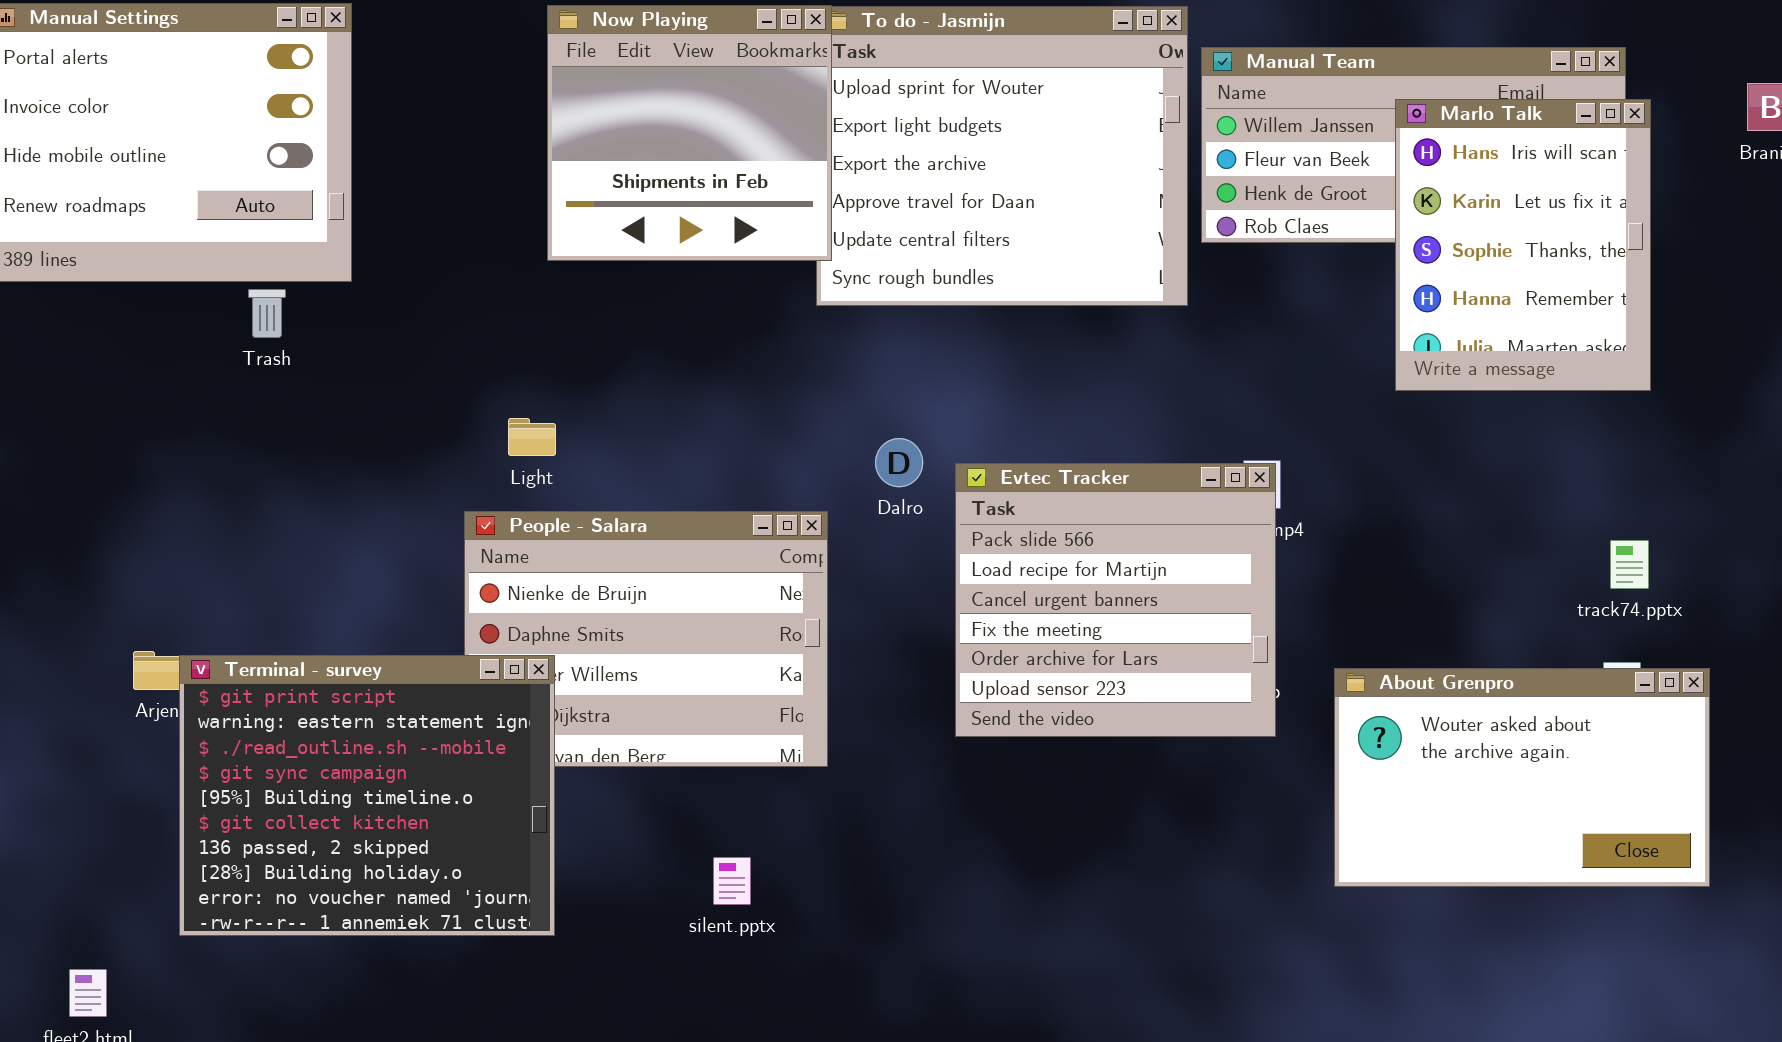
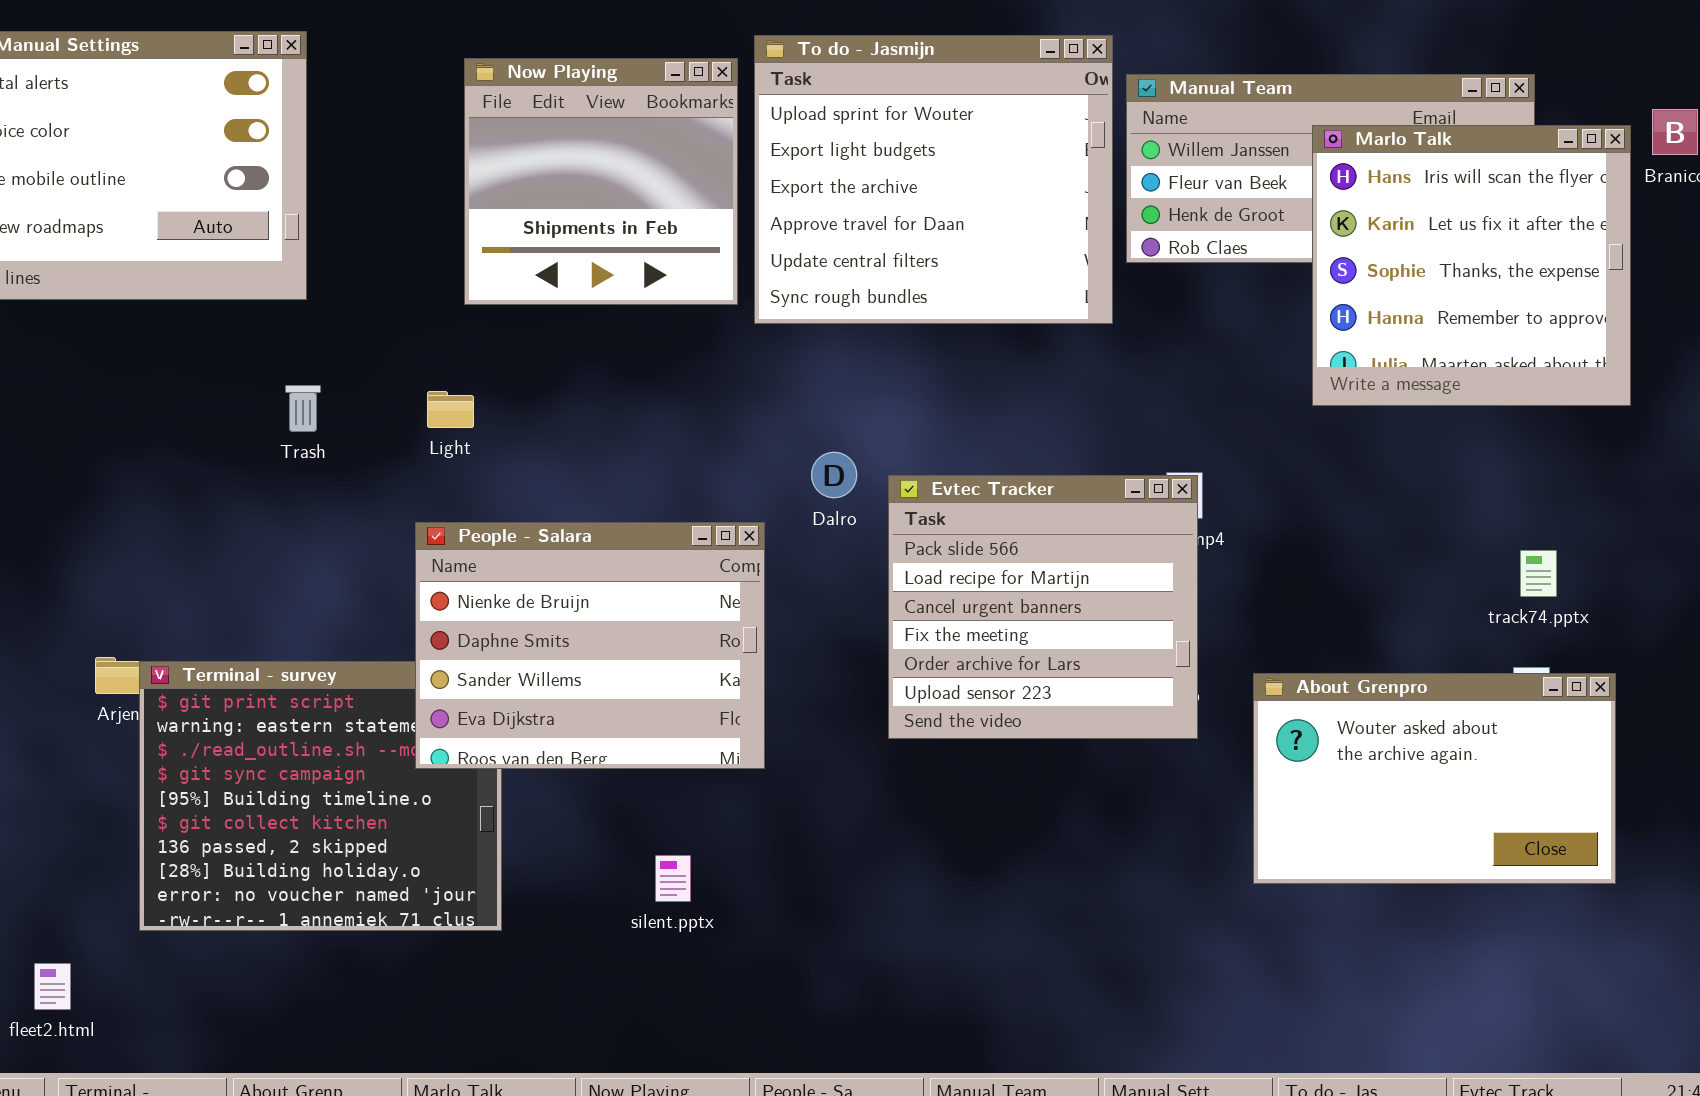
Now Playing: [547,5,832,261] -> [464,58,738,305], moved
Marlo Talk: [1395,99,1651,391] -> [1312,125,1631,406], resized
Trash: [248,289,286,338] -> [285,385,321,432], moved
Light: [508,418,556,456] -> [427,391,474,428], moved
People - Salara: [464,511,828,767] -> [415,522,765,769], raised

